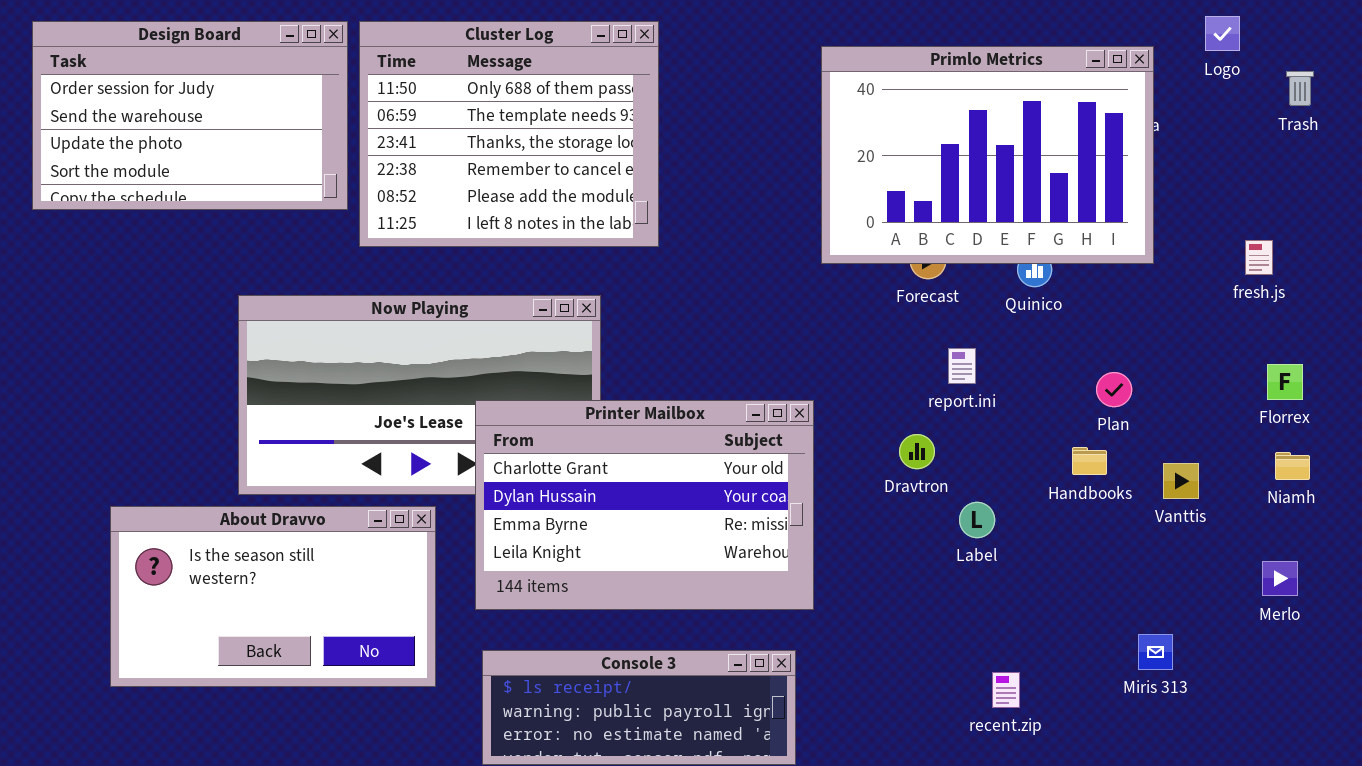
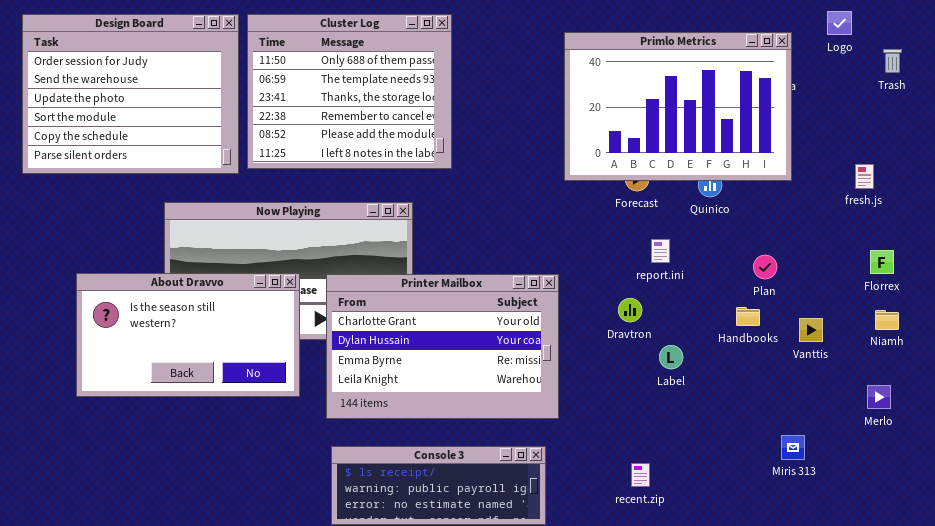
Design Board: [32,21,348,210] -> [22,14,239,174], resized
About Dravvo: [110,506,436,687] -> [76,273,300,397], moved
recent.zip: [992,672,1020,708] -> [631,463,650,487], moved

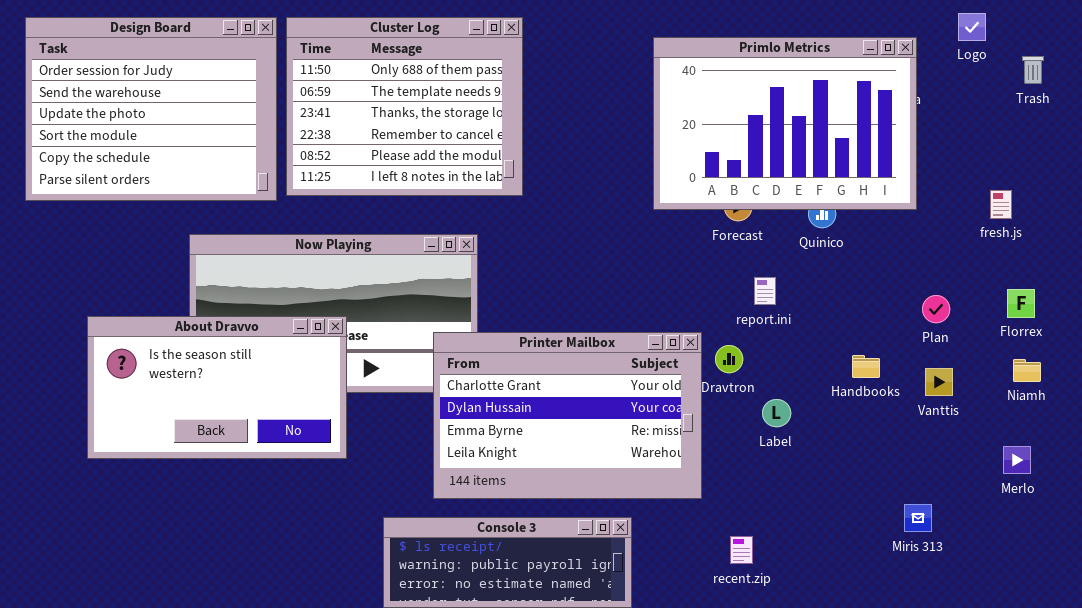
Plan: [753,255,777,279] -> [922,295,950,323], moved
Printer Mailbox: [326,274,559,419] -> [433,332,702,499], moved

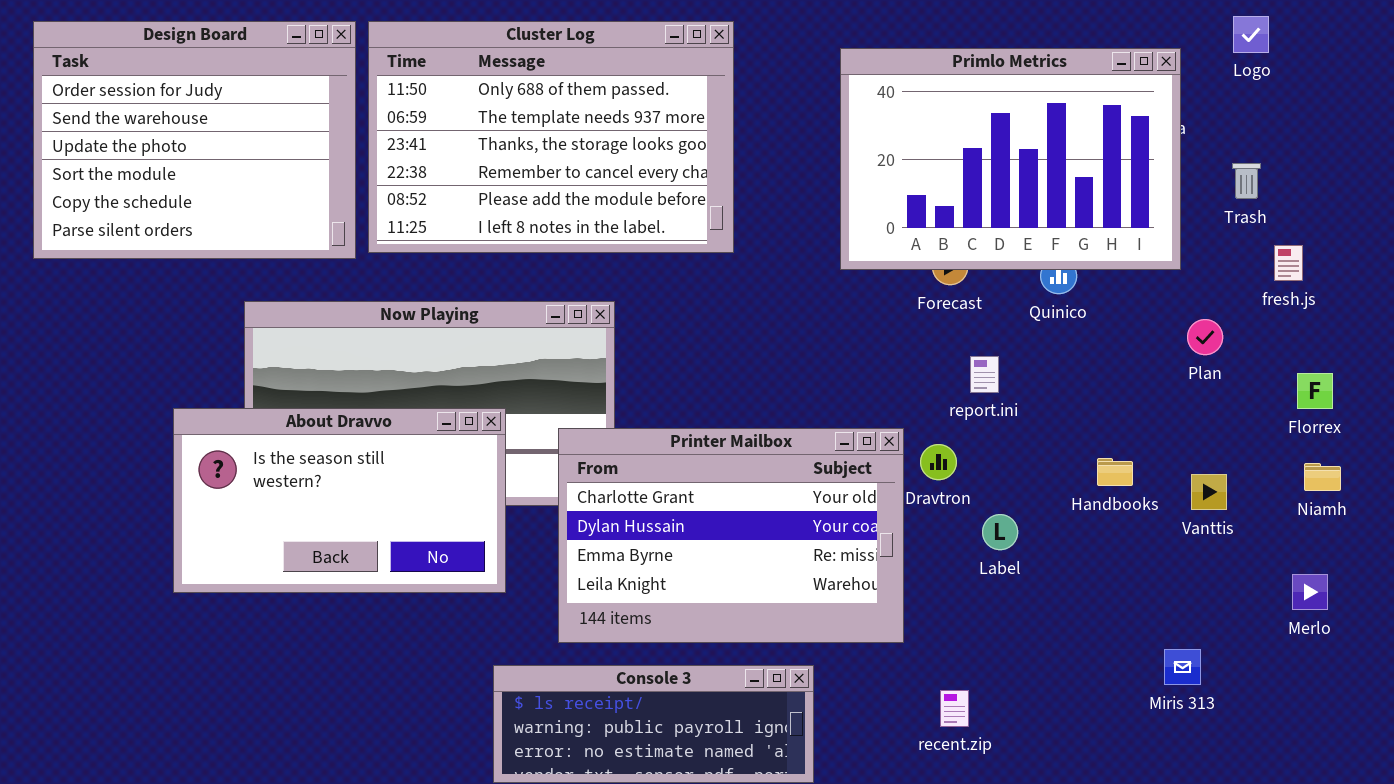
Cluster Log: [286,17,523,196] -> [368,21,734,253], resized
Trash: [1022,56,1044,84] -> [1232,163,1261,199], moved
Plan: [922,295,950,323] -> [1187,319,1223,355], moved
About Dravvo: [87,316,347,459] -> [173,408,506,593], moved

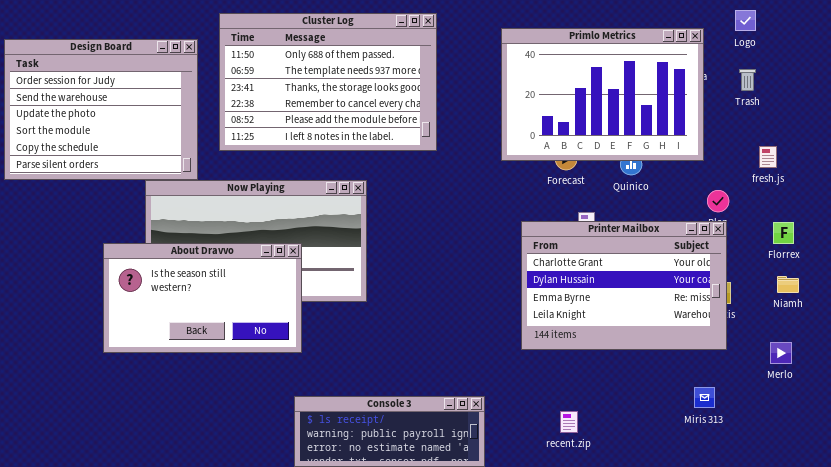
Design Board: [33,21,356,259] -> [4,39,198,180], moved
Trash: [1232,163,1261,199] -> [739,69,756,91], moved
Printer Mailbox: [558,428,904,643] -> [521,221,727,350], moved

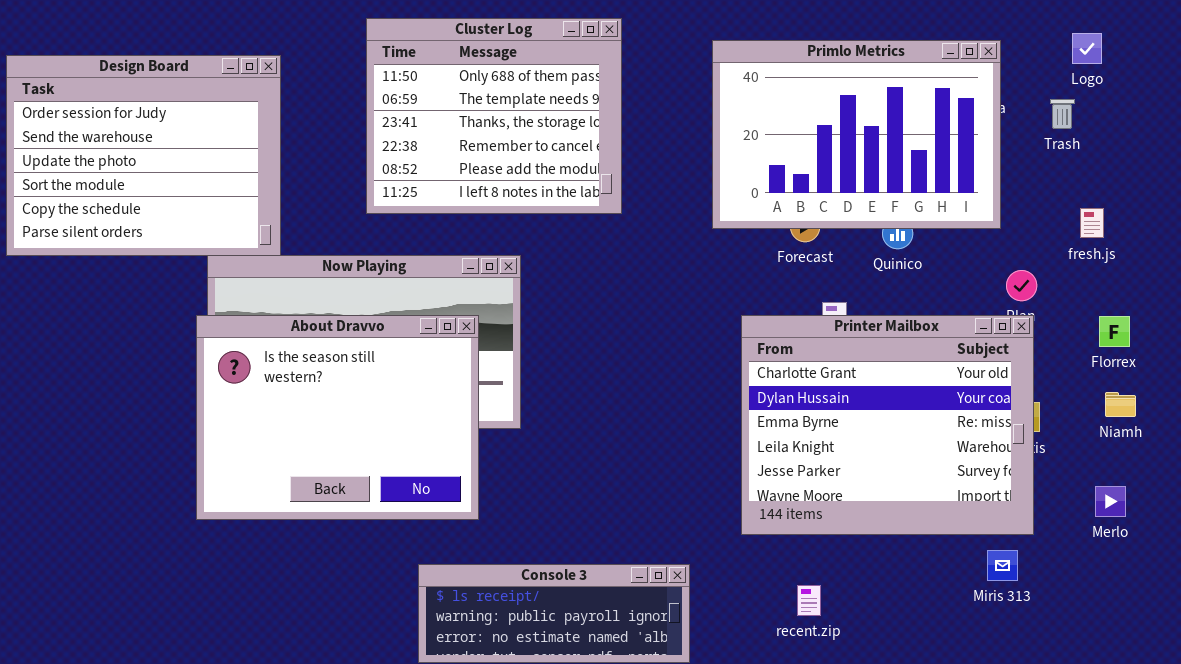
Logo: [735,10,756,31] -> [1072,33,1102,64], moved
Cluster Log: [219,13,437,151] -> [366,18,622,214], resized
Printer Mailbox: [521,221,727,350] -> [741,315,1034,535], resized
About Dravvo: [103,243,302,353] -> [196,315,479,520], moved, resized

